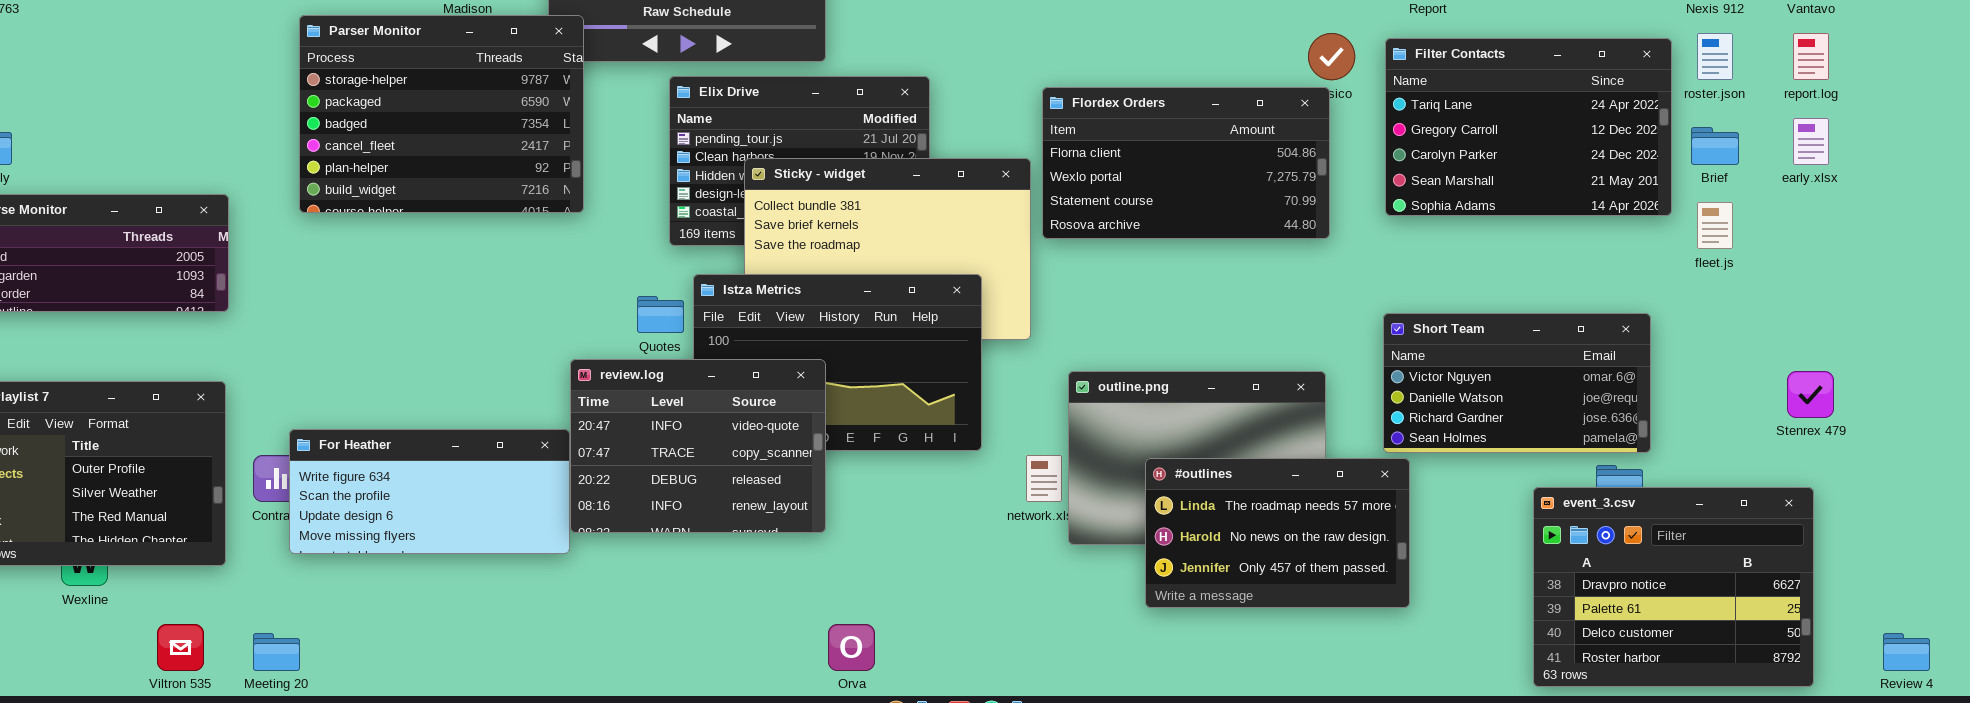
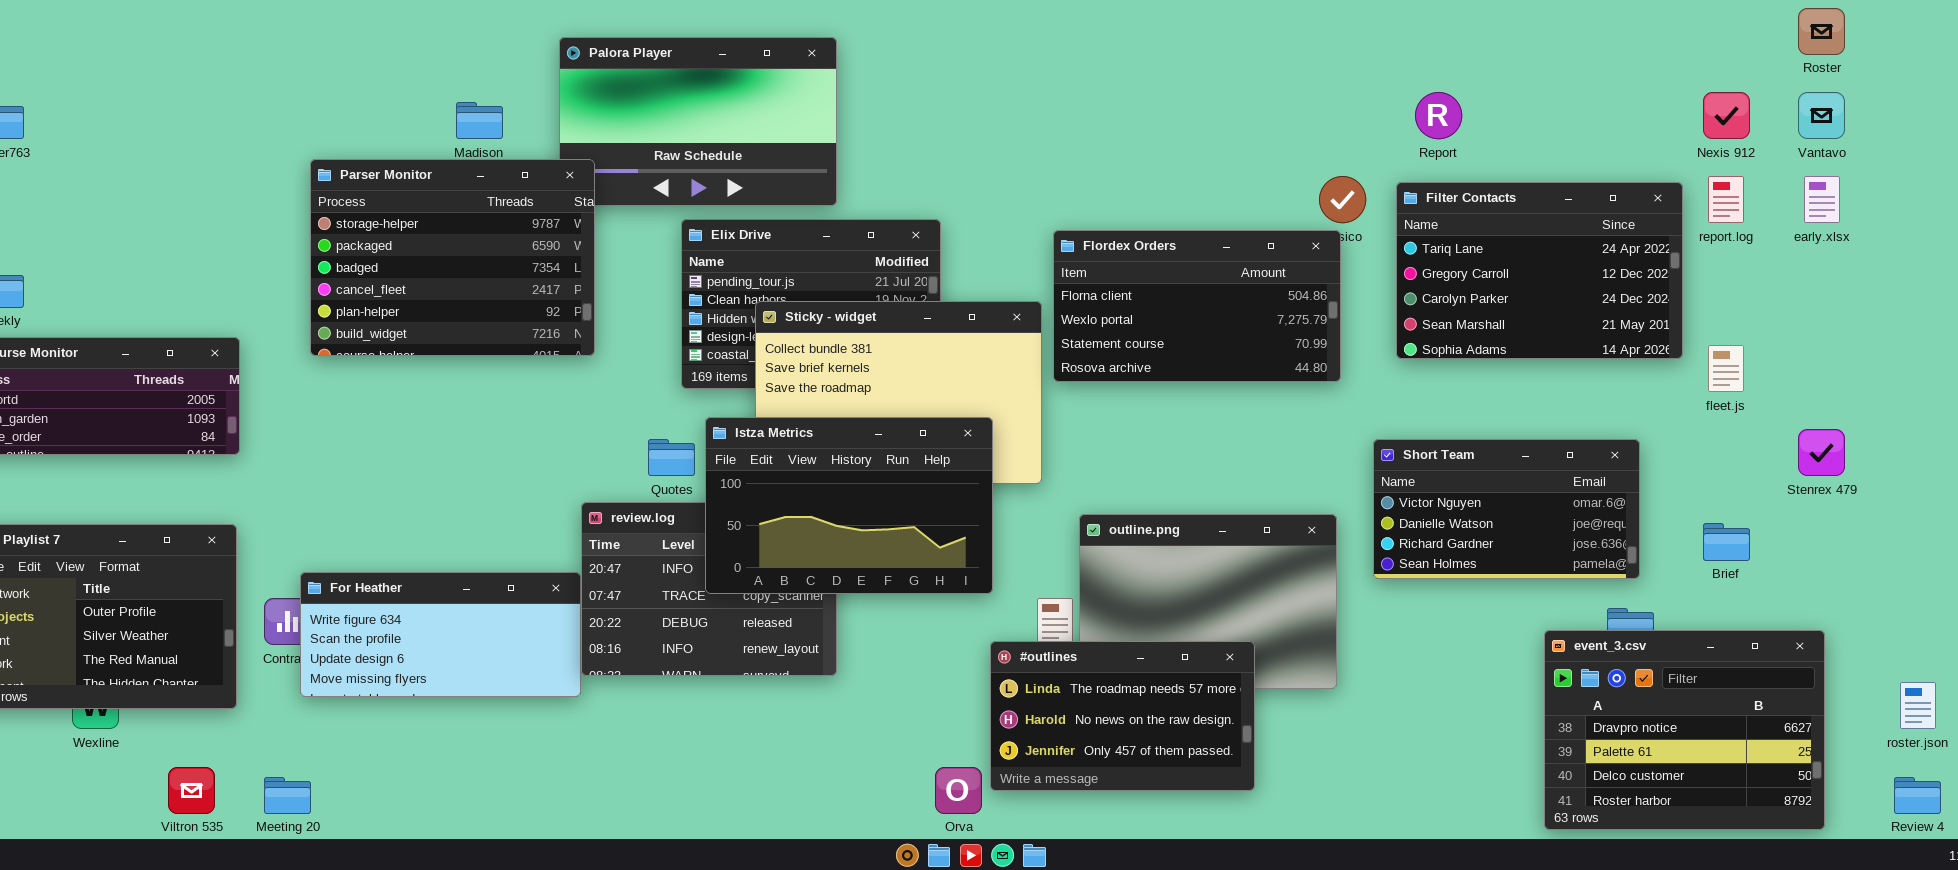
roster.json: [1697,33,1733,80] -> [1900,682,1936,729], moved
report.log: [1793,33,1829,80] -> [1708,176,1744,223], moved
early.xlsx: [1793,118,1829,165] -> [1804,176,1840,223], moved
Brief: [1691,127,1739,165] -> [1703,523,1750,561], moved
Istza Metrics: [693,274,982,451] -> [705,417,993,594], raised
Short Team: [1383,313,1651,453] -> [1373,439,1640,579], moved
Stenrex 479: [1787,371,1834,418] -> [1798,429,1845,476], moved
#outlines: [1145,458,1410,608] -> [990,641,1255,791], moved
Orva: [828,624,875,671] -> [935,767,982,814], moved

